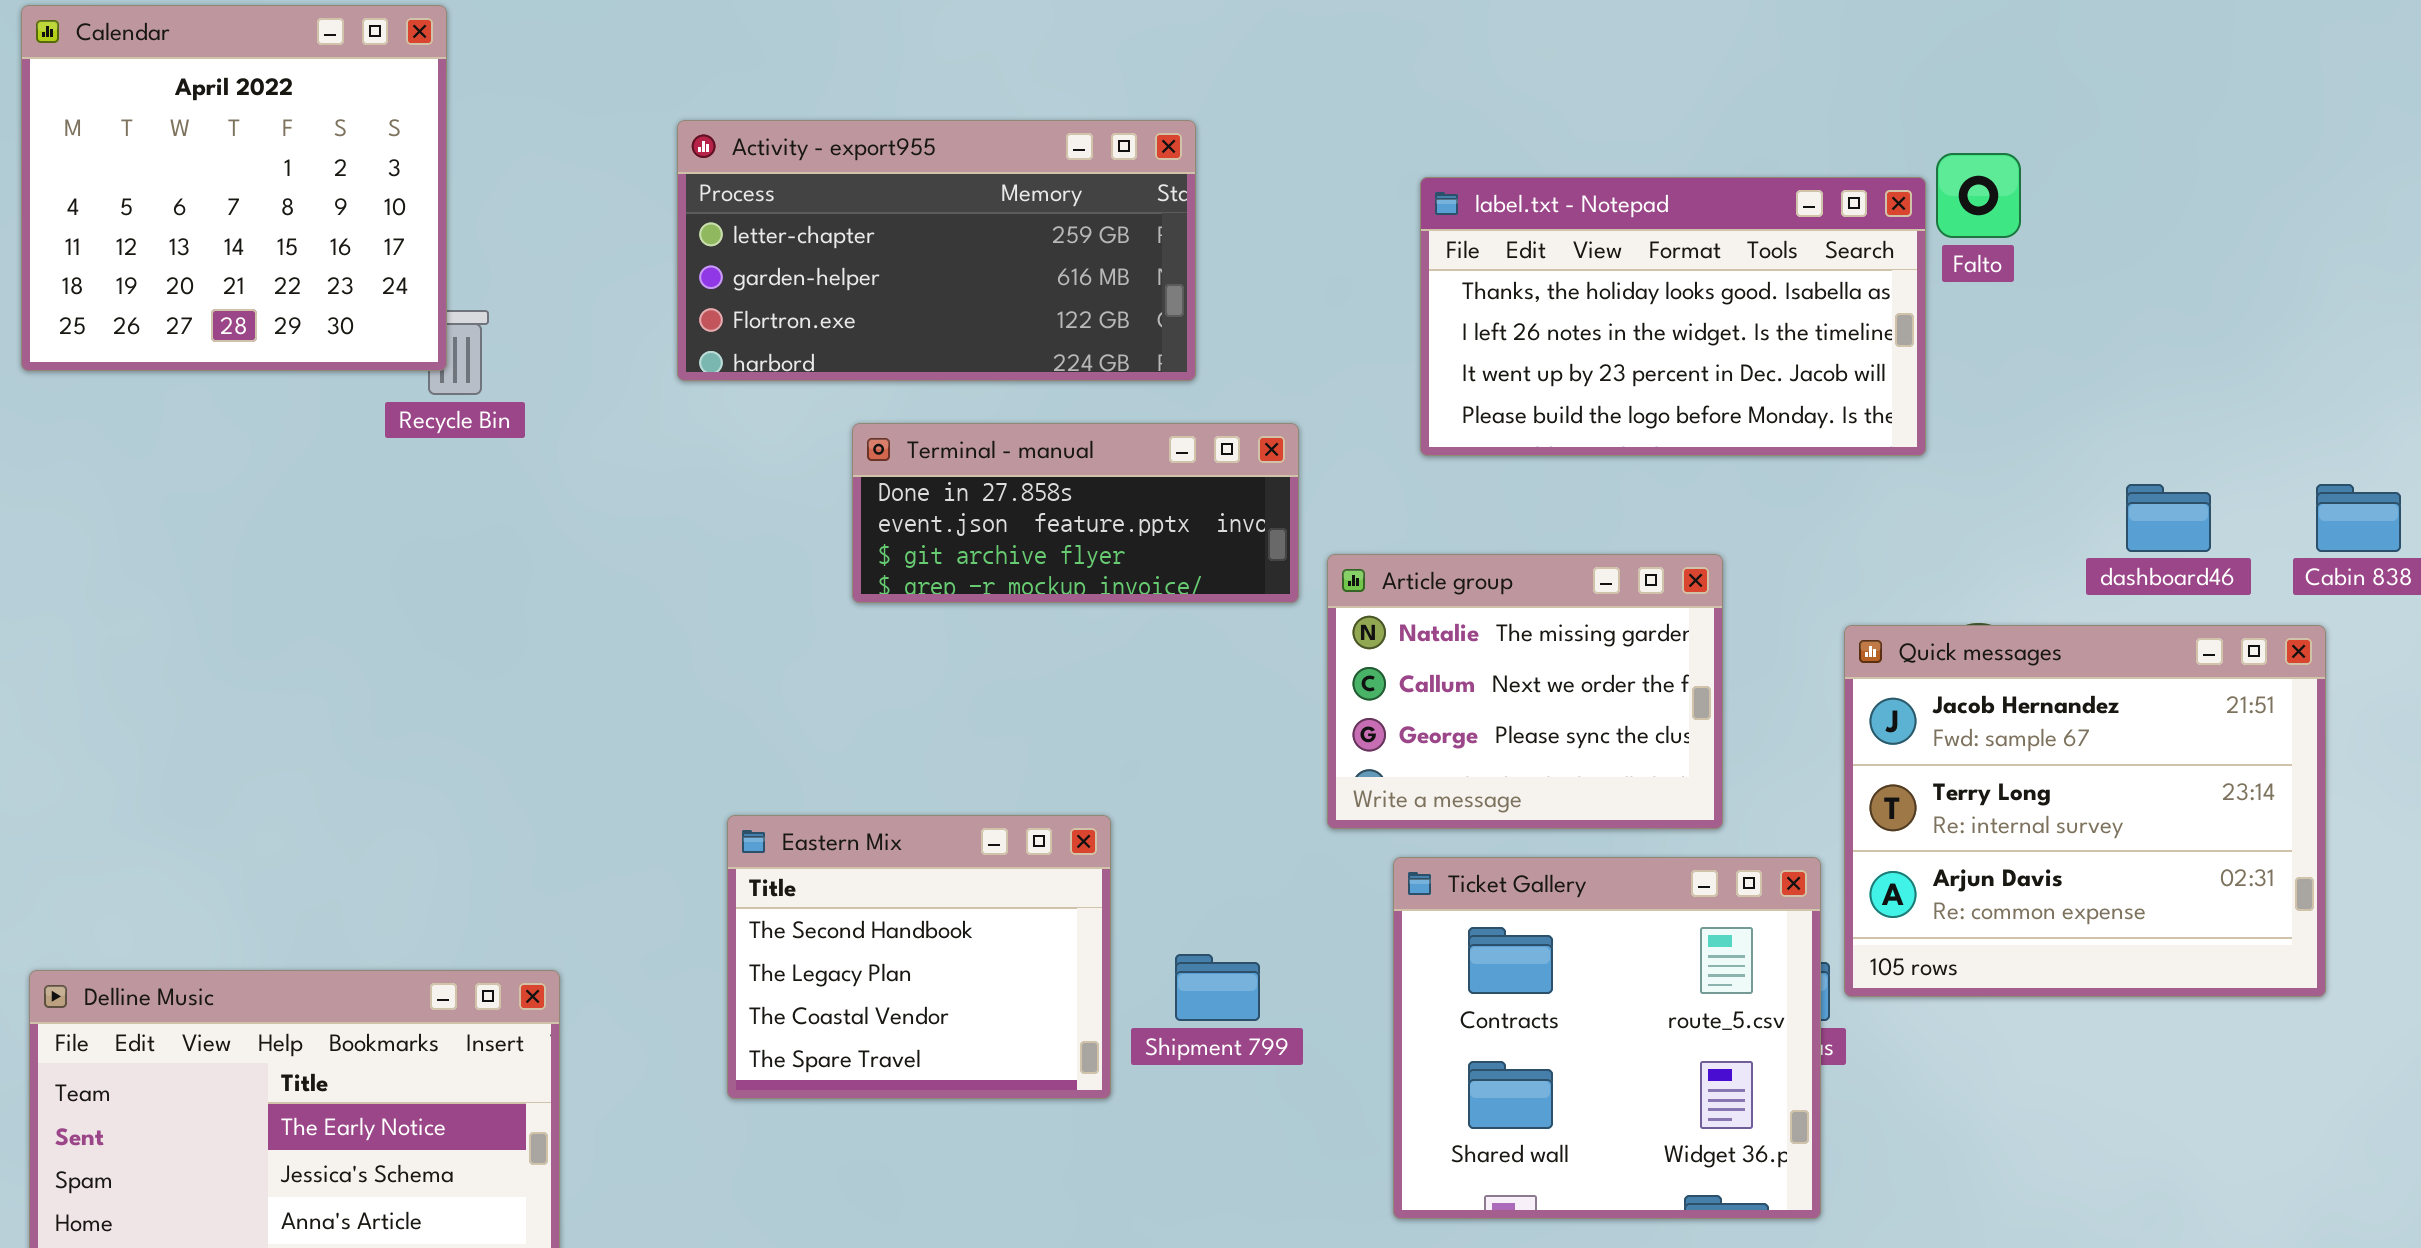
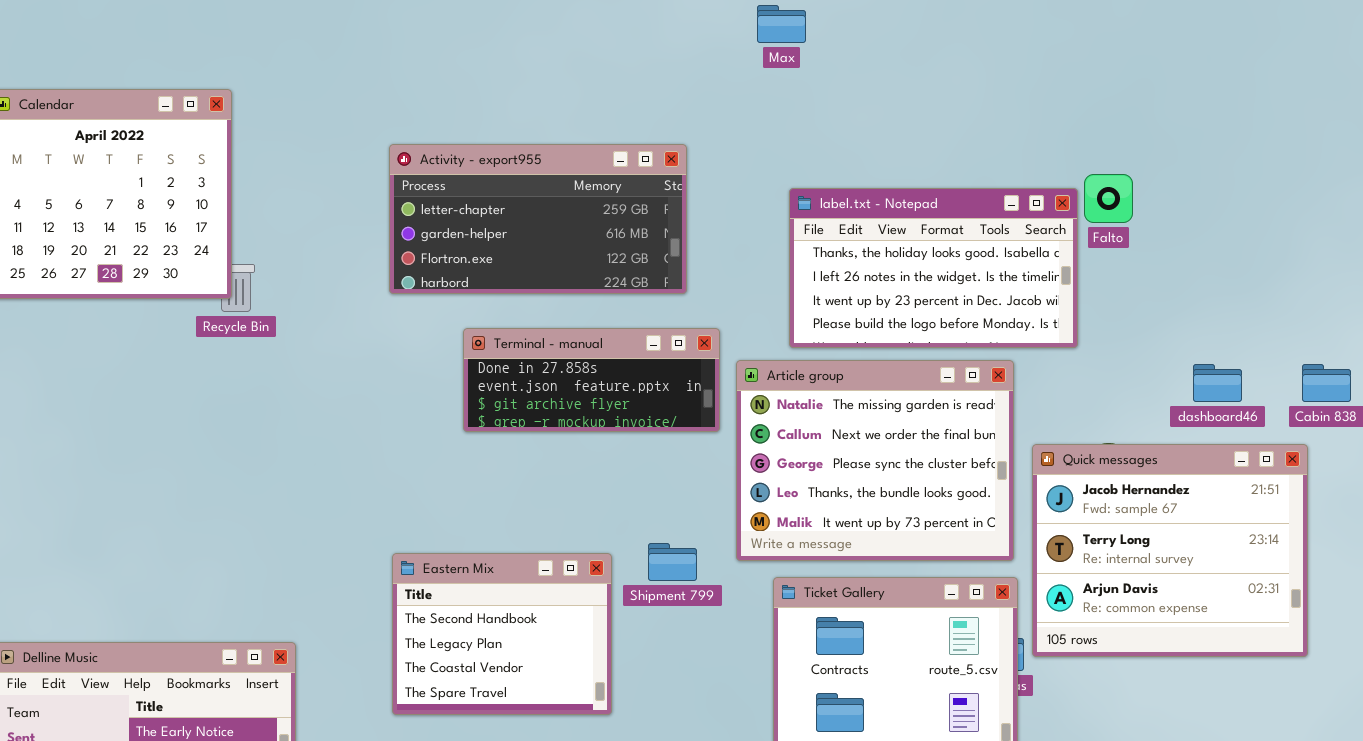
Activity - export955: [677,120,1196,381] -> [389,144,687,294], moved
Article group: [1327,554,1723,829] -> [736,360,1014,561], resized
Shipment 799: [1175,954,1260,1021] -> [648,543,697,581], moved

